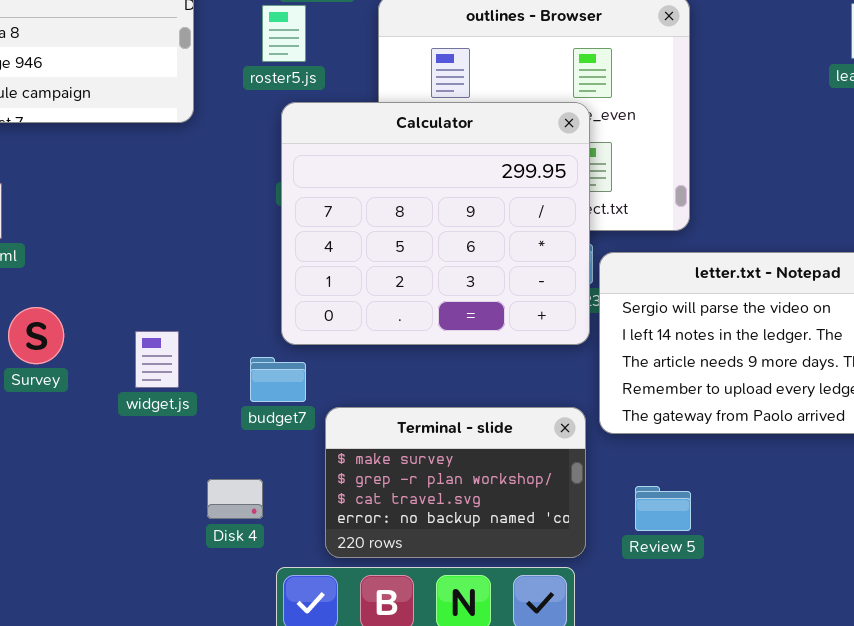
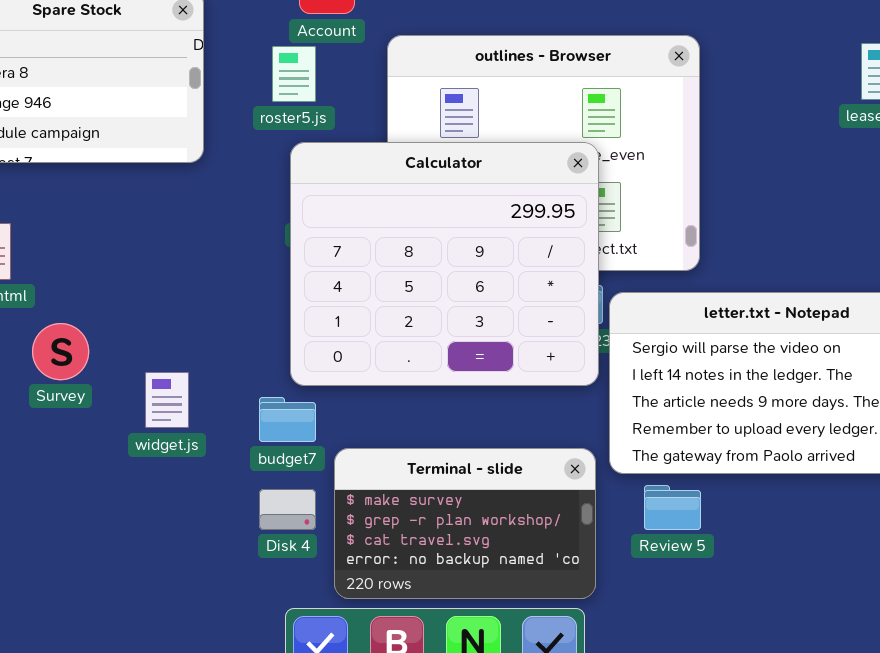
Survey: [8,307,64,364] -> [32,323,89,380], moved
Disk 4: [207,479,263,519] -> [259,489,316,530], moved
Review 5: [635,486,691,531] -> [644,485,701,530], moved

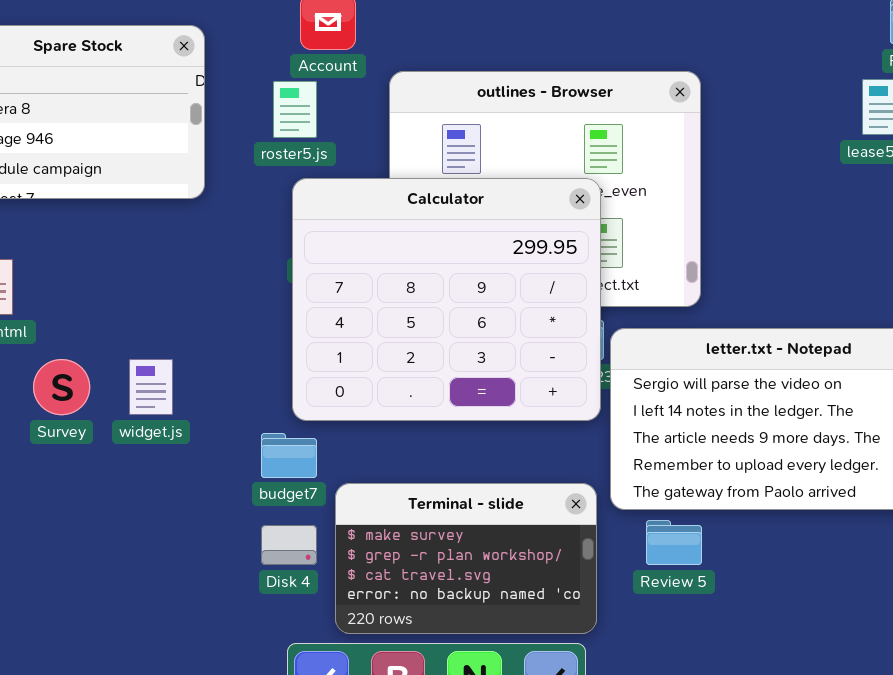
widget.js: [145,372,189,428] -> [129,359,173,415], moved

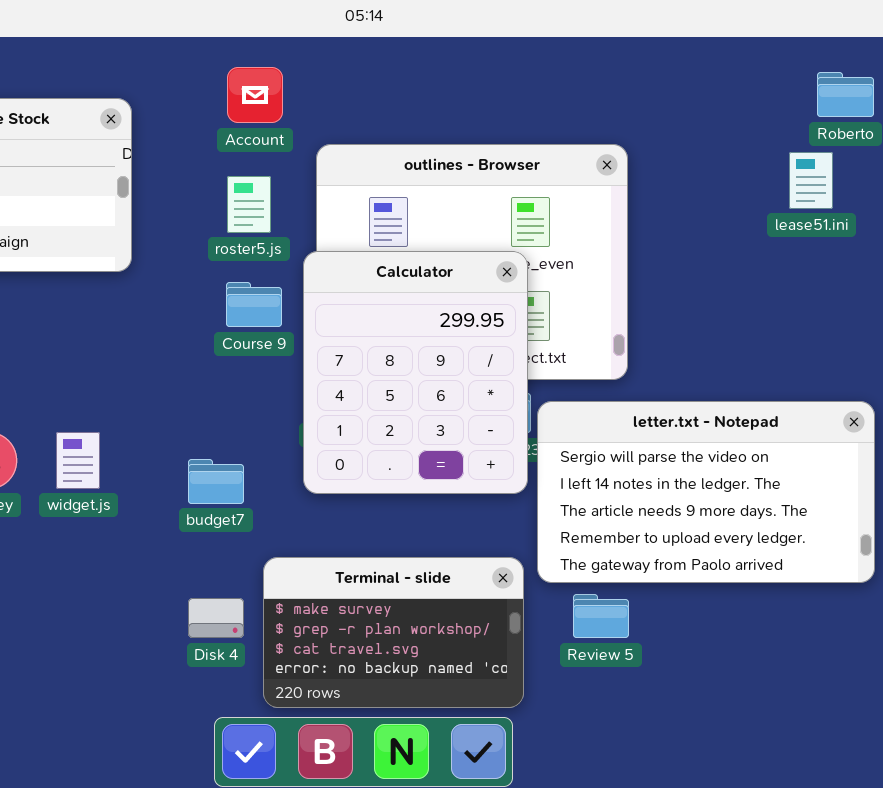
roster5.js: [273,81,317,138] -> [227,176,271,233], moved
Calculator: [292,178,601,421] -> [303,251,528,494], resized
budget7: [261,433,317,478] -> [188,459,244,504], moved

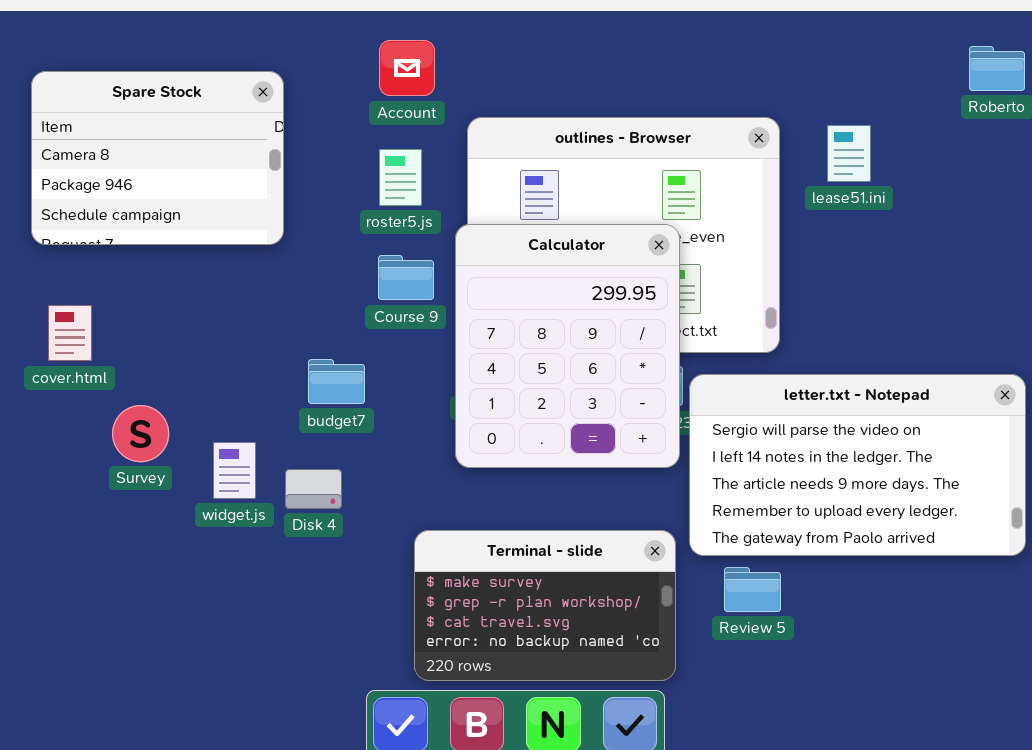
lease51.ini: [789,152,833,209] -> [827,125,871,182], moved
widget.js: [56,432,100,489] -> [213,442,256,499], moved
budget7: [188,459,244,504] -> [308,359,365,404], moved
Disk 4: [188,598,244,638] -> [285,469,342,509], moved

